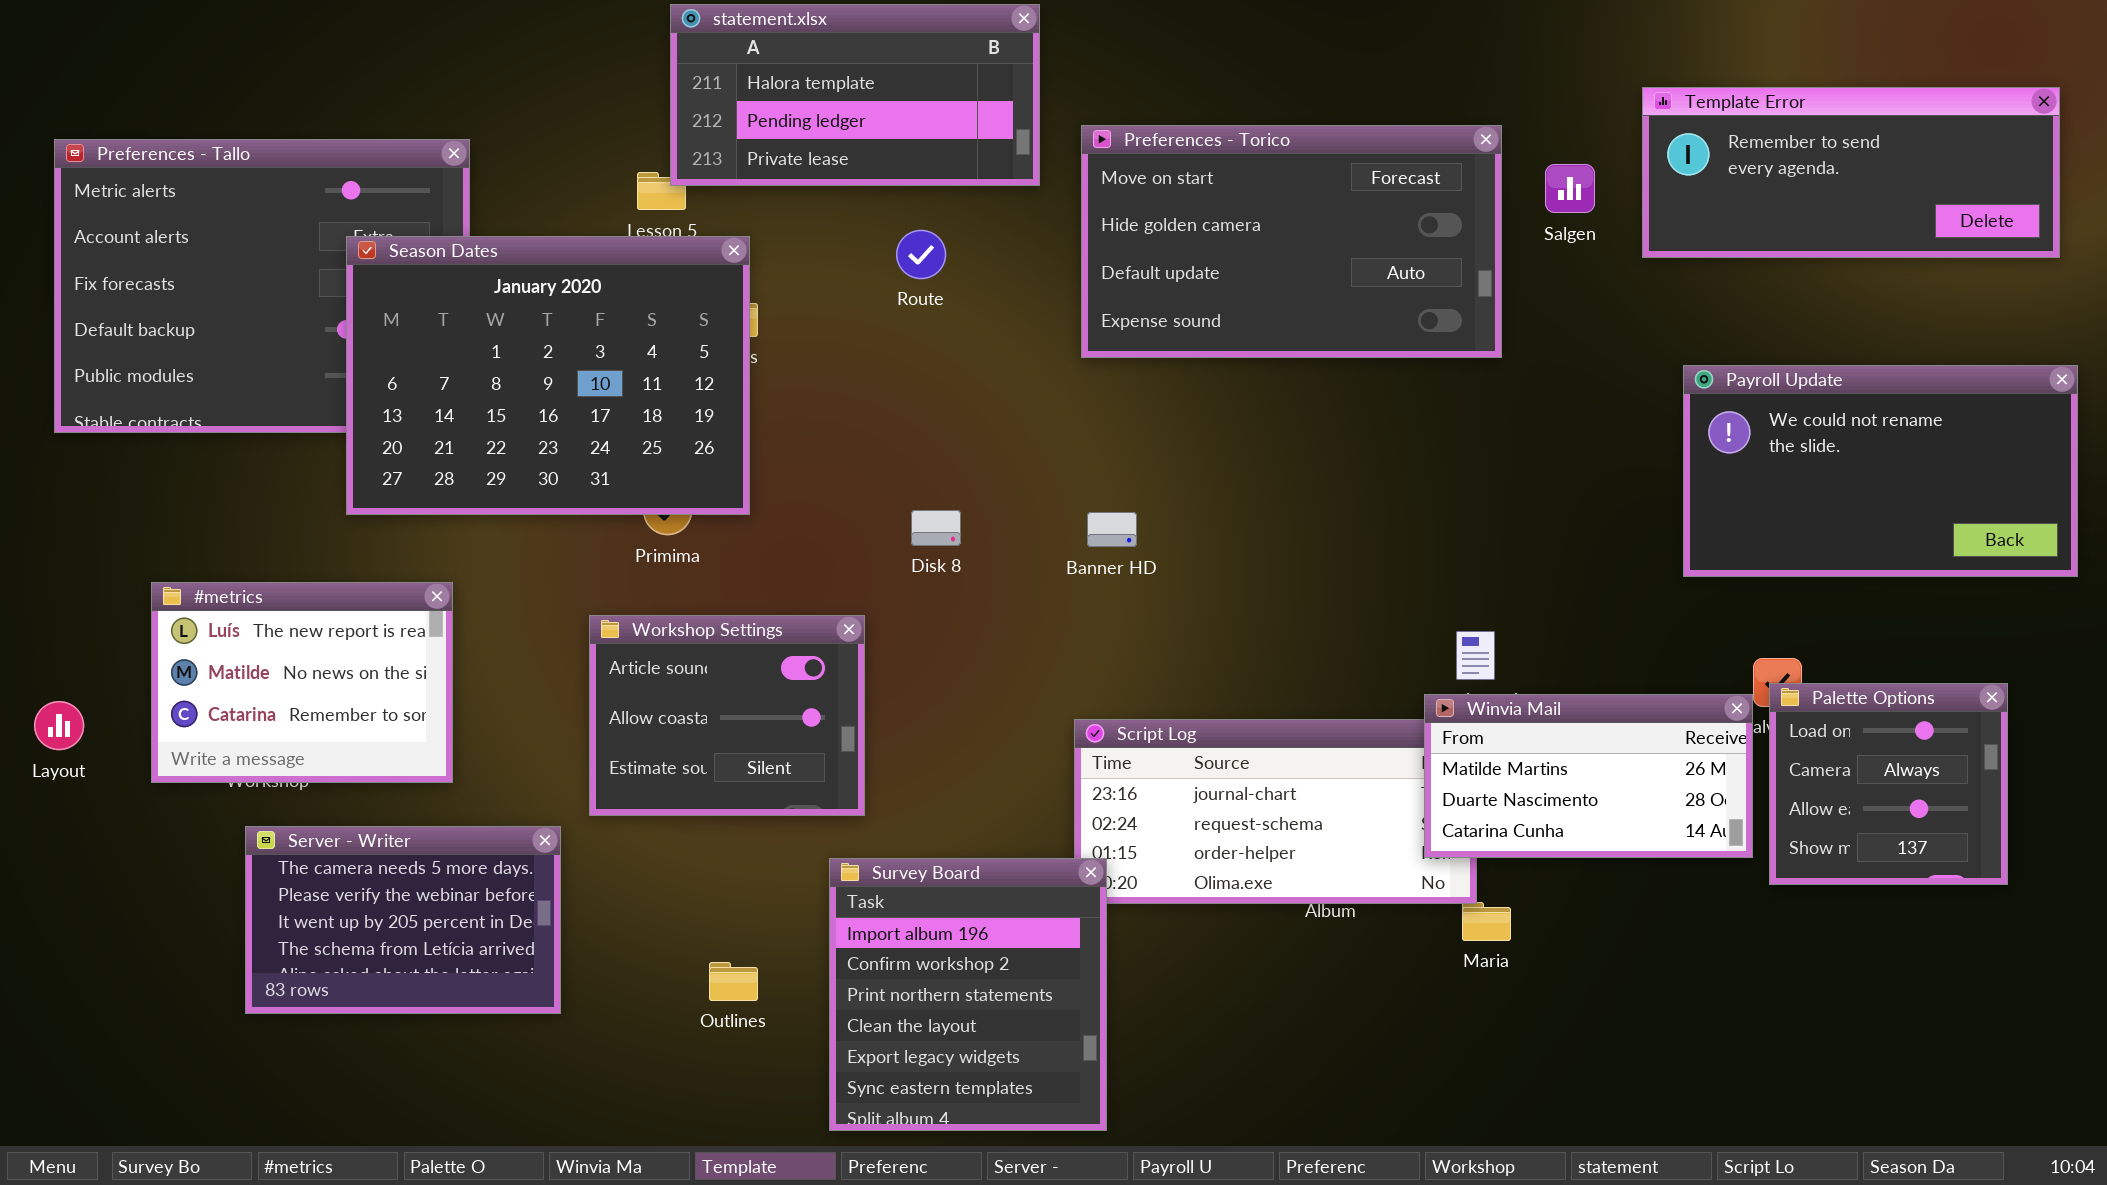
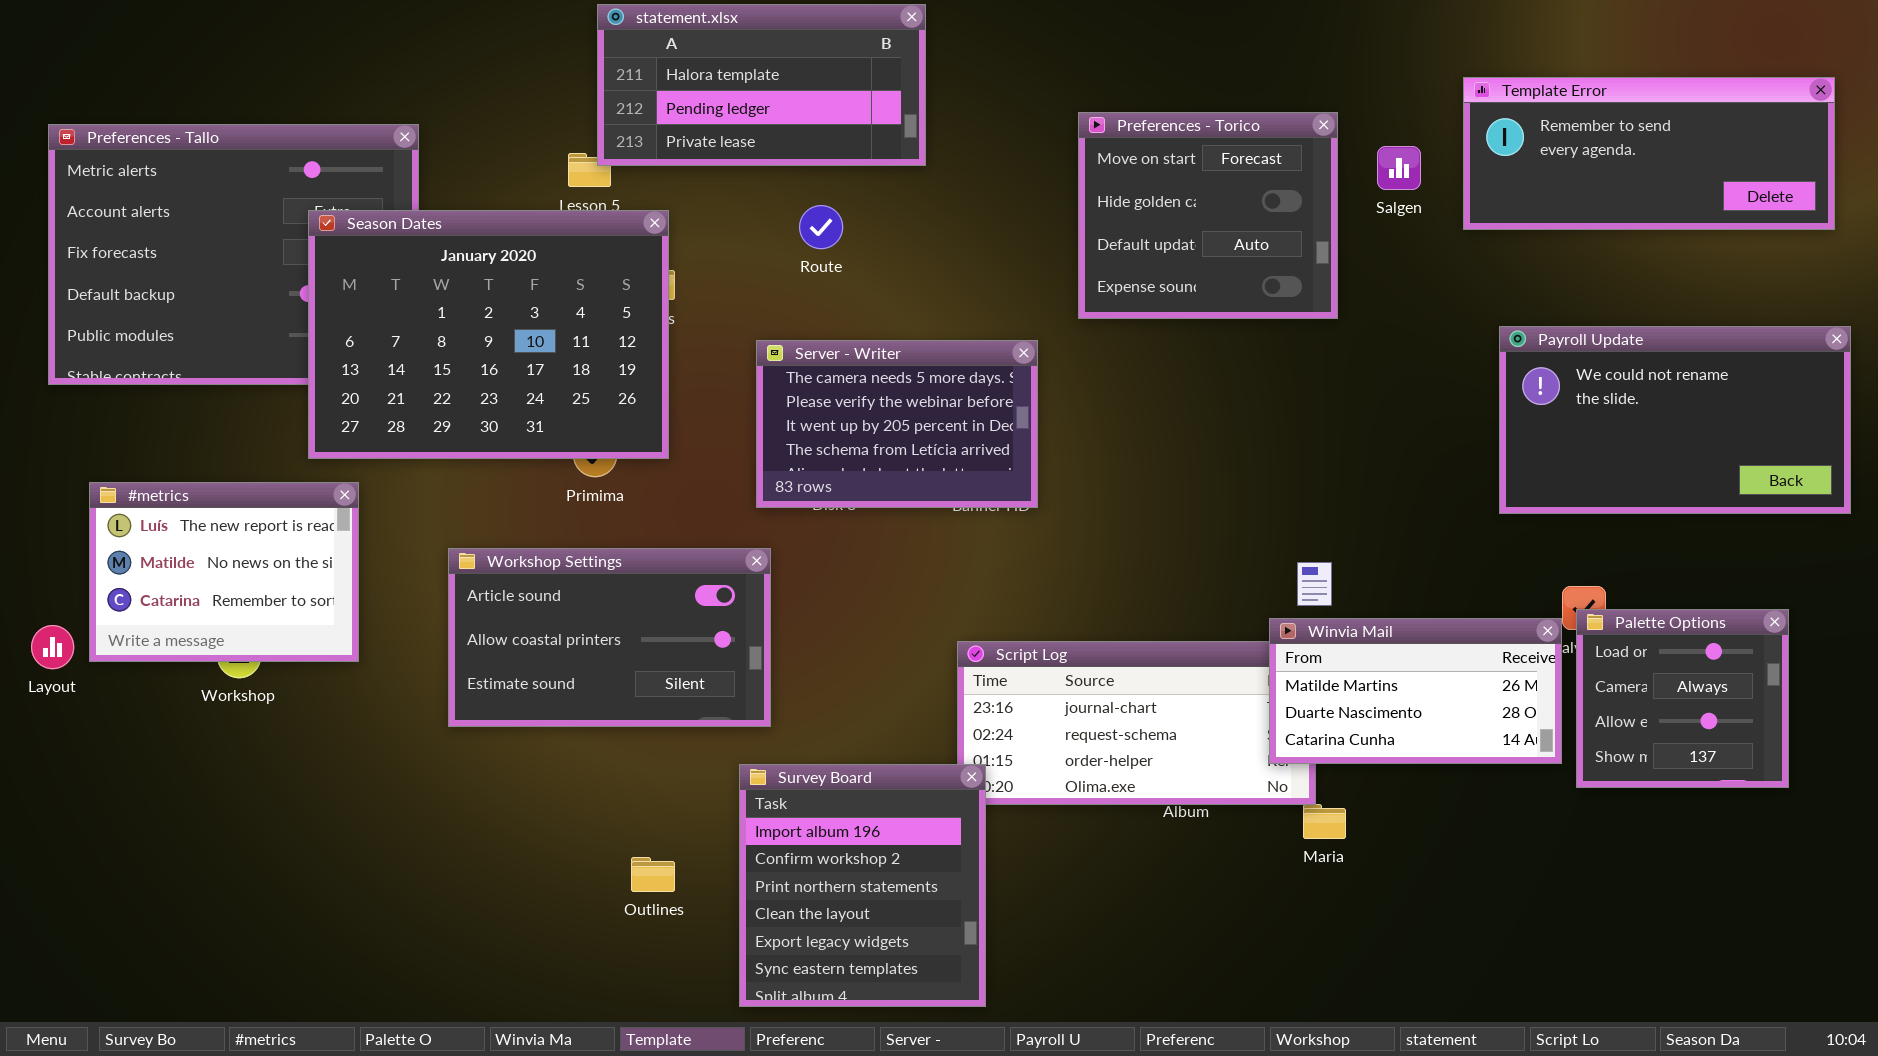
Preferences - Torico: [1081,125,1502,358] -> [1078,112,1338,319], resized
#metrics: [151,582,453,783] -> [89,482,359,662], moved
Workshop Settings: [589,615,865,816] -> [448,548,771,727], resized
Server - Writer: [245,826,561,1014] -> [756,340,1038,508], moved

